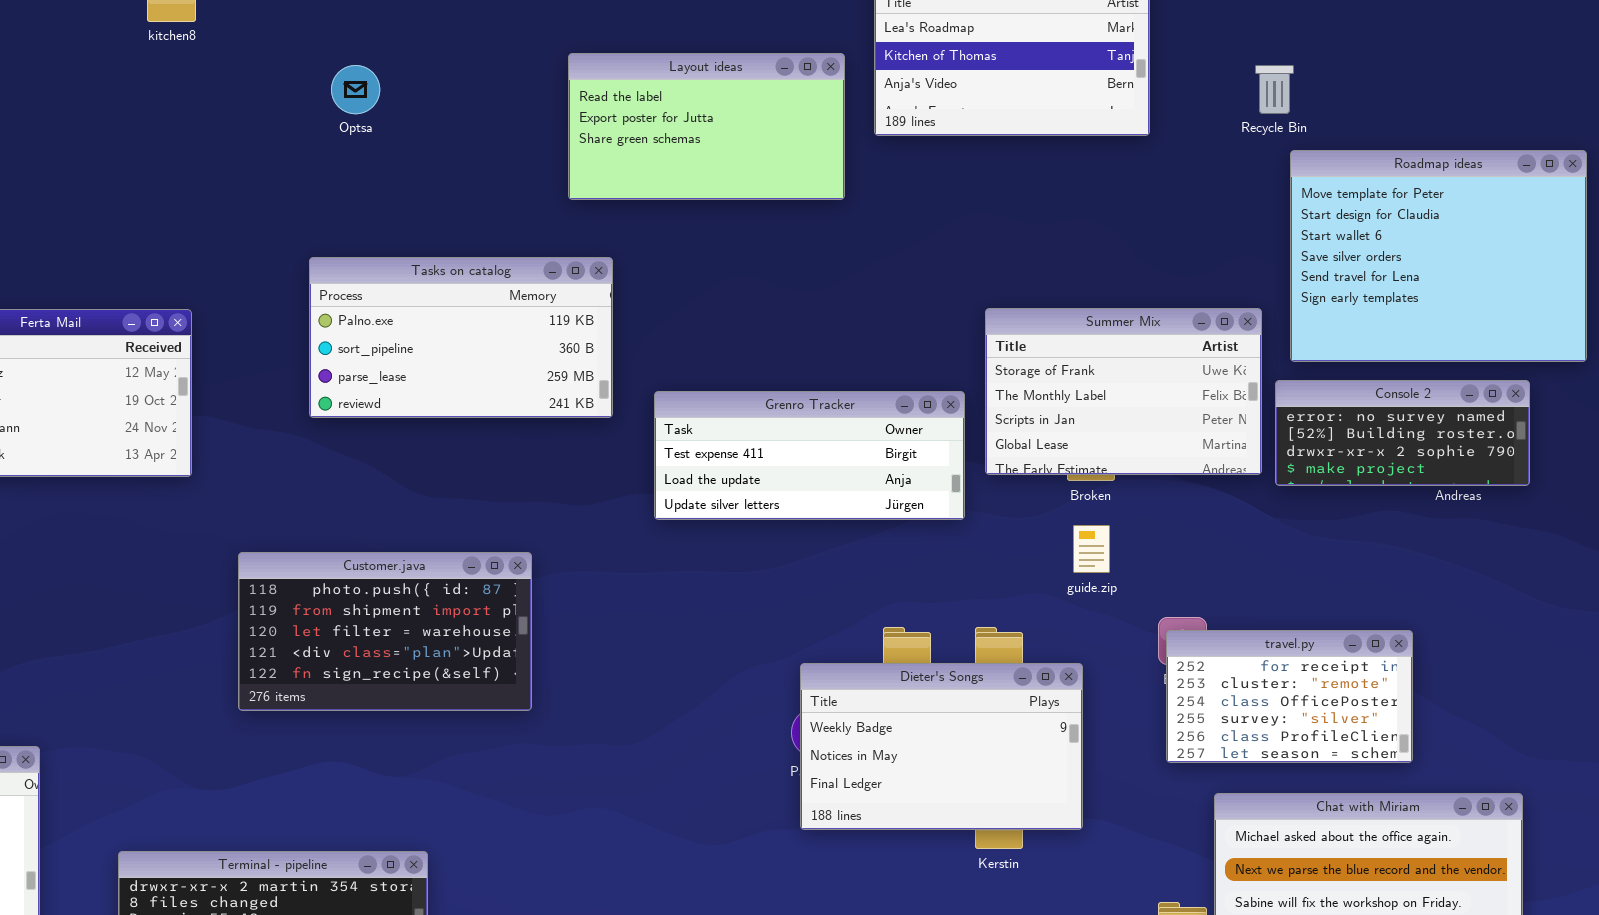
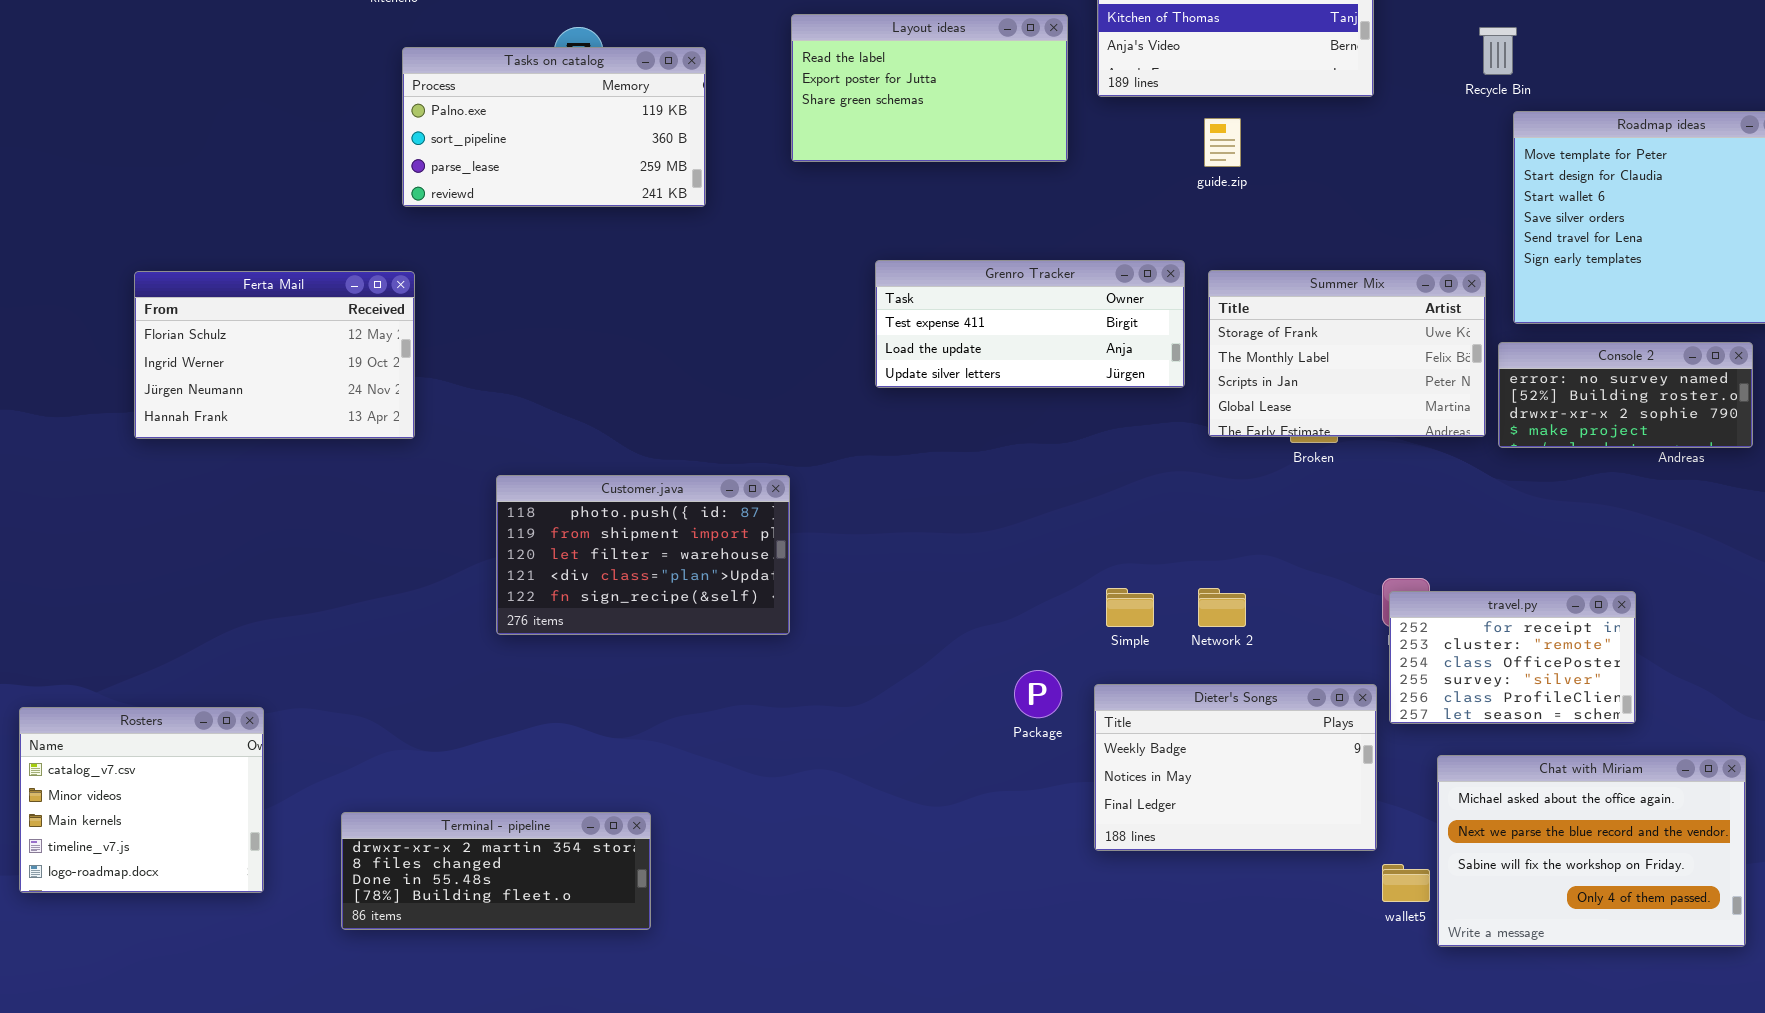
Tasks on catalog: [309,257,613,418] -> [402,47,706,207], moved
Grenro Tracker: [654,391,965,520] -> [875,260,1185,388], moved
guide.zip: [1073,525,1110,573] -> [1204,118,1241,167], moved
Customer.java: [238,552,532,711] -> [496,475,790,635], moved
Dieter's Songs: [800,663,1083,830] -> [1094,684,1377,851], moved

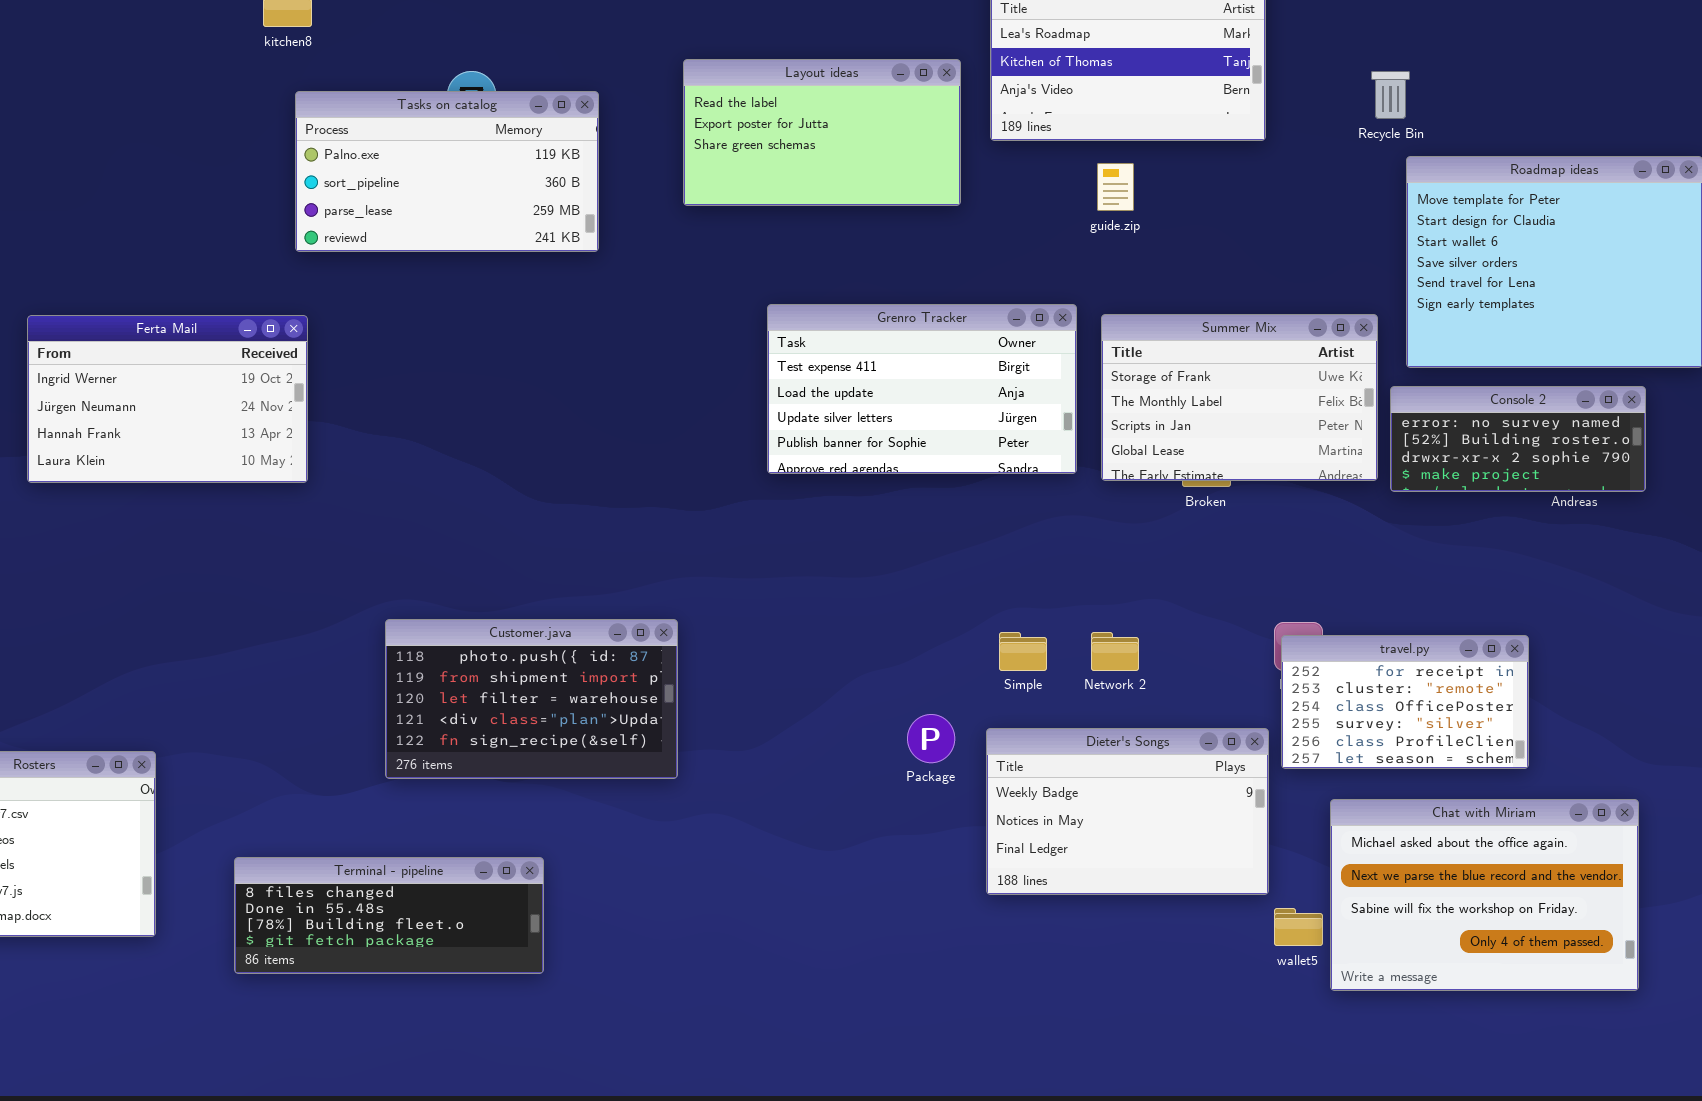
Grenro Tracker: [875,260,1185,388] -> [767,304,1077,474], resized
Ferta Mail: [134,271,415,439] -> [27,315,308,483], scrolled down 1 row
Customer.java: [496,475,790,635] -> [385,619,678,779], moved
Terminal - pipeline: [341,812,651,930] -> [234,857,544,974], scrolled down 1 row

